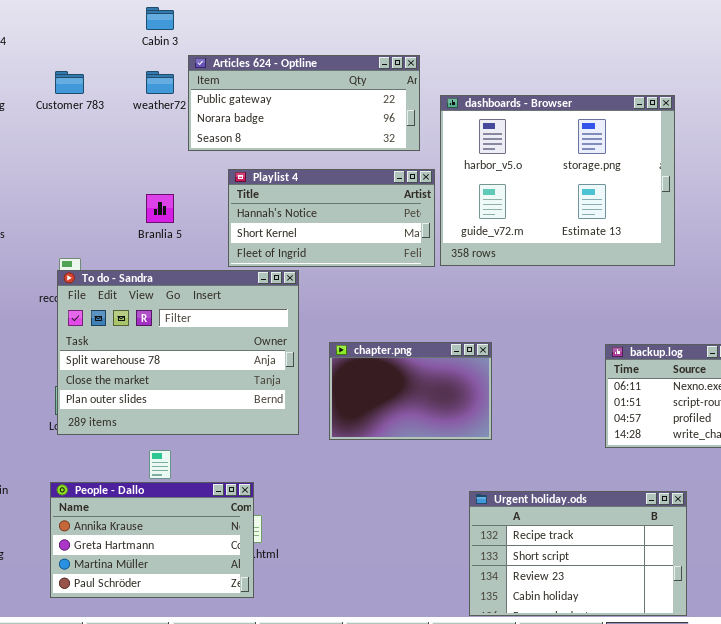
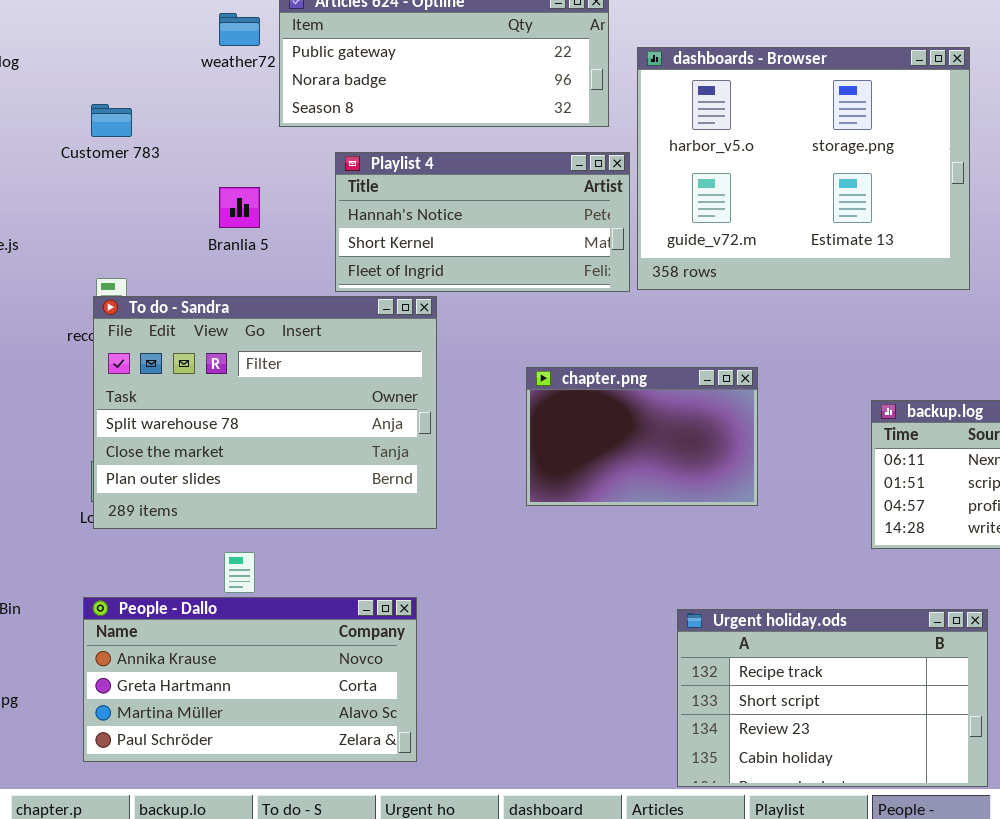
Customer 783: [55,71,84,94] -> [91,104,132,137], moved
chapter.png: [329,342,492,440] -> [526,367,758,506], moved
People - Dallo: [50,482,254,598] -> [83,597,417,762], resized

